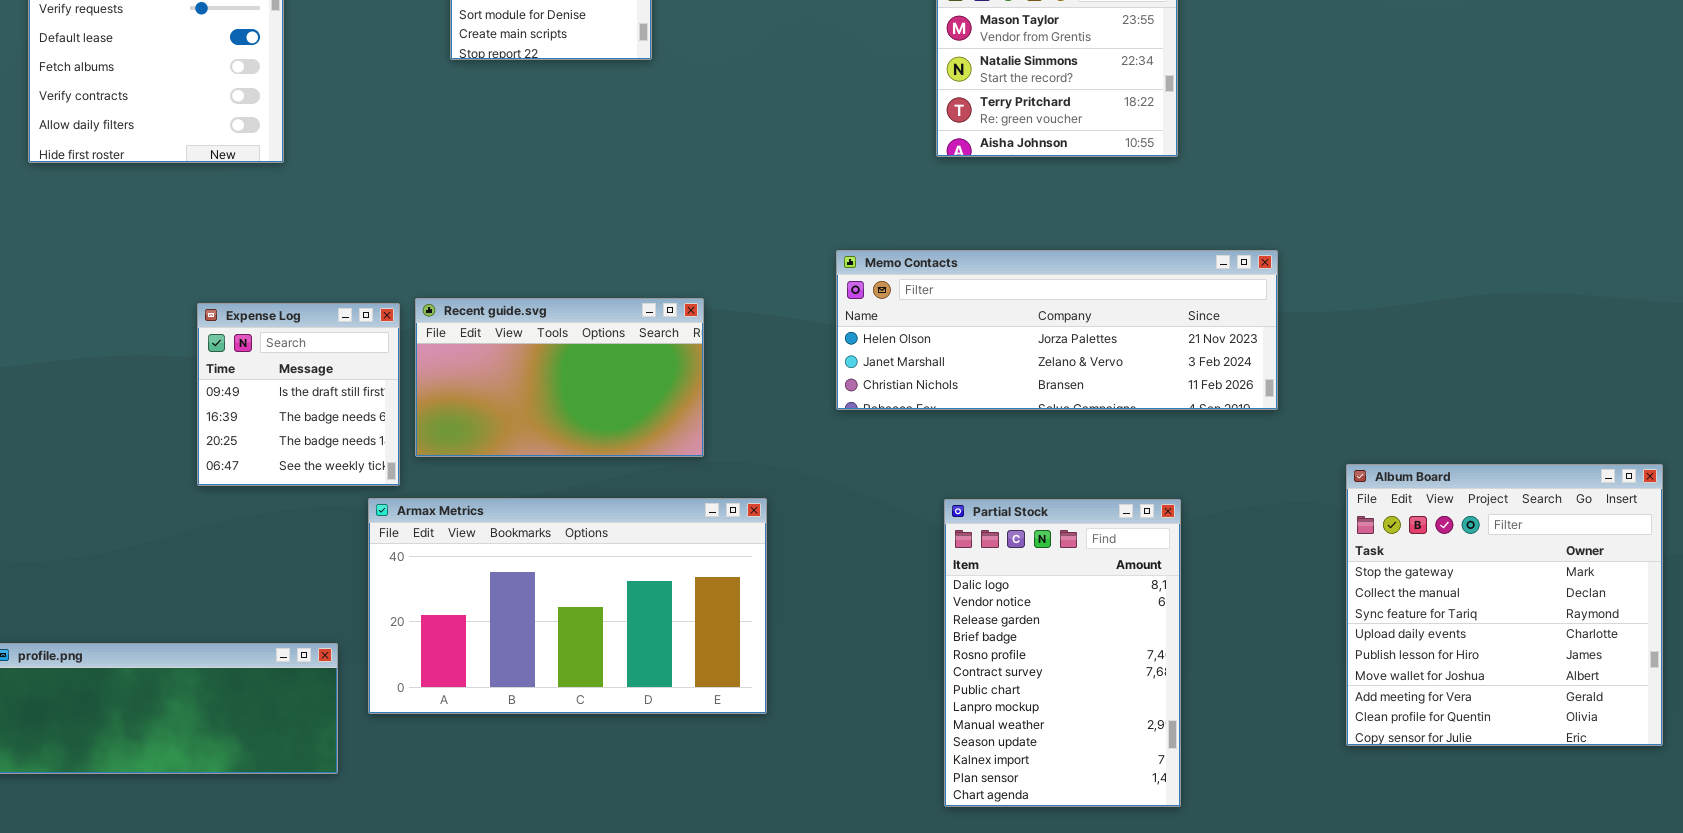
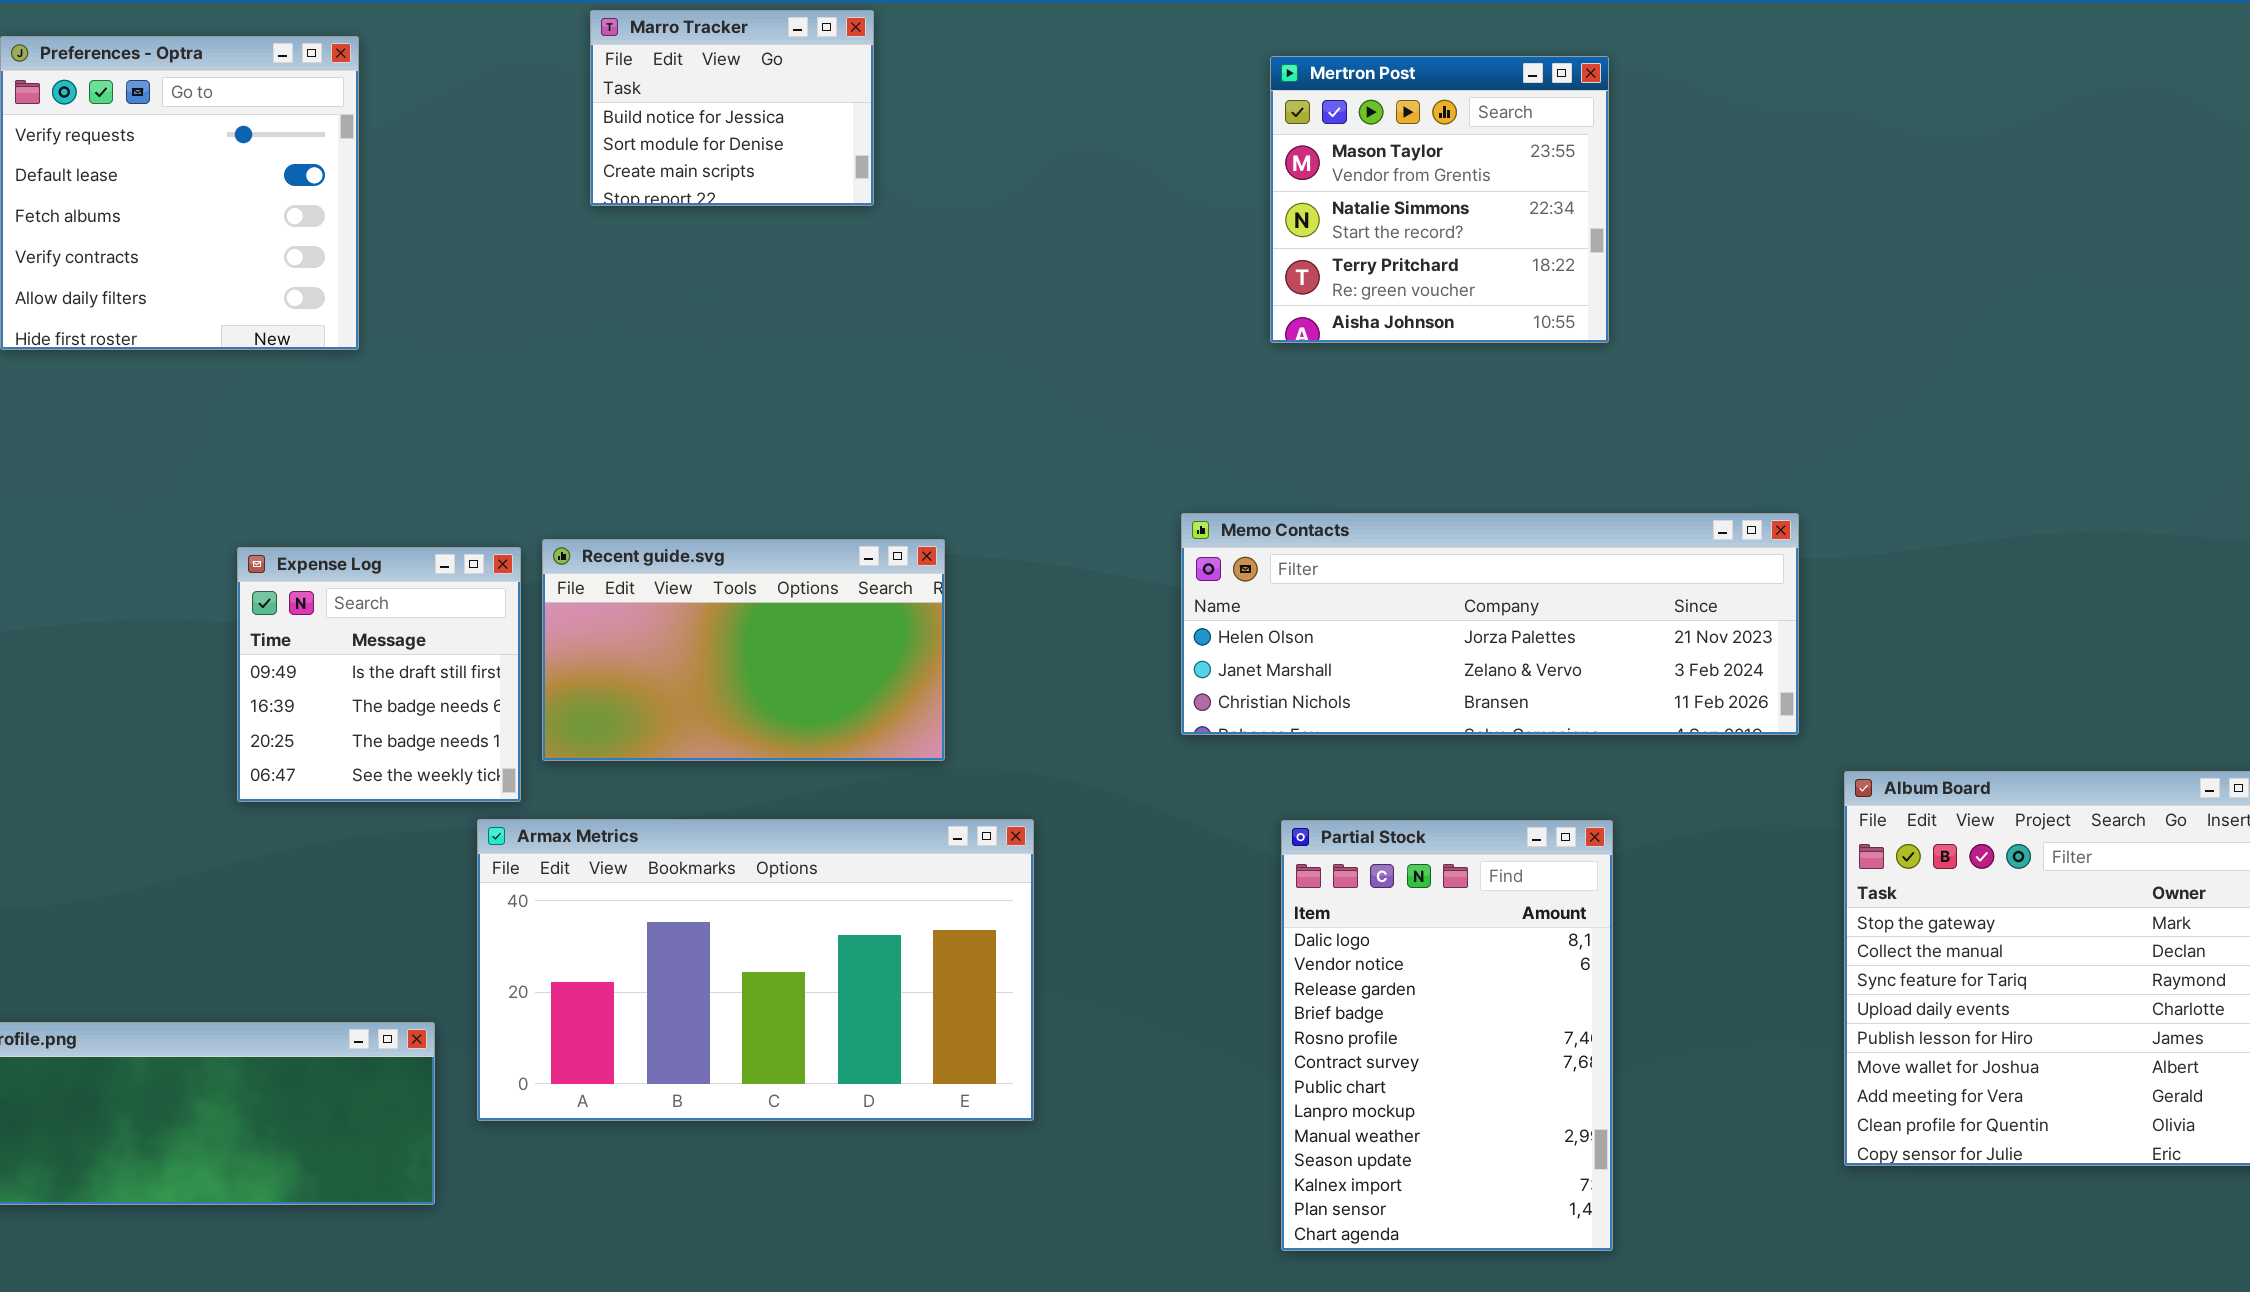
Memo Contacts: [836,250,1278,410] -> [1181,513,1799,735], moved

